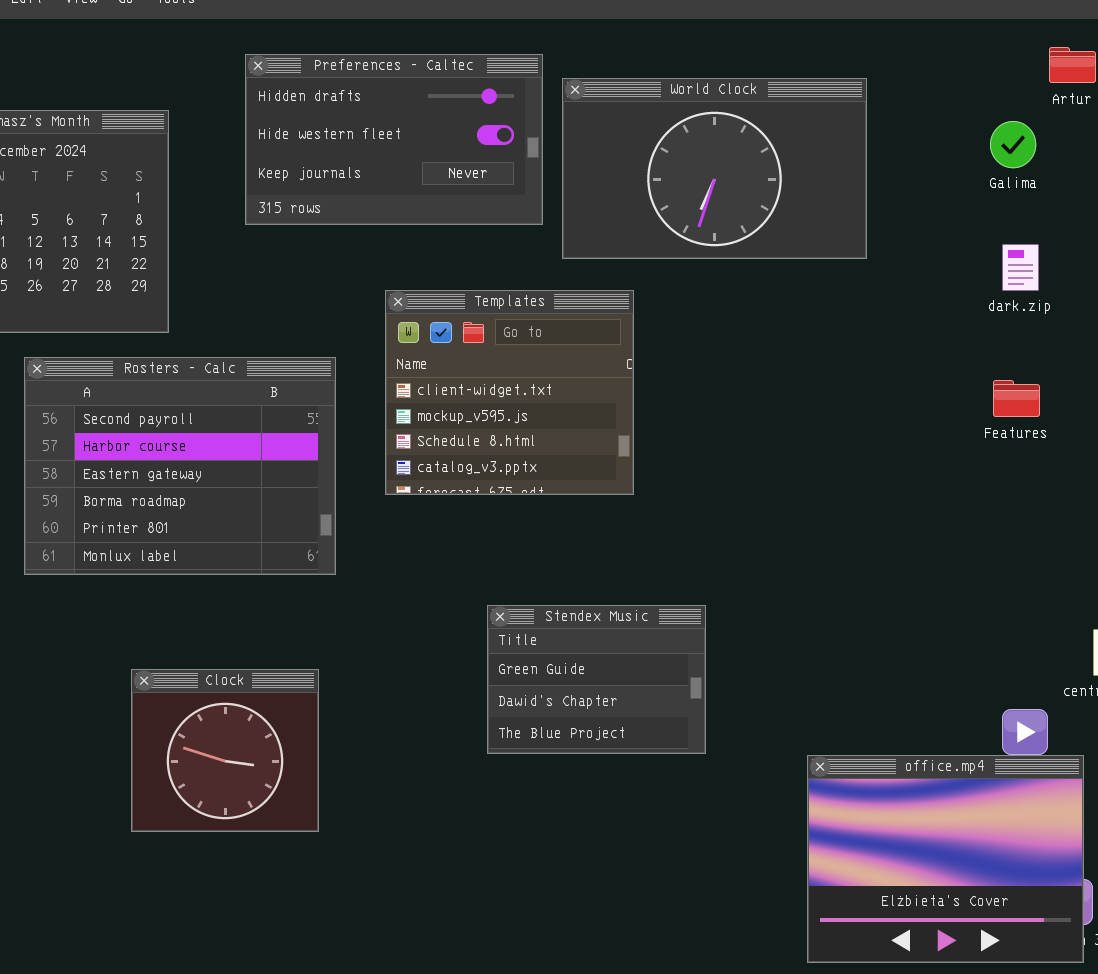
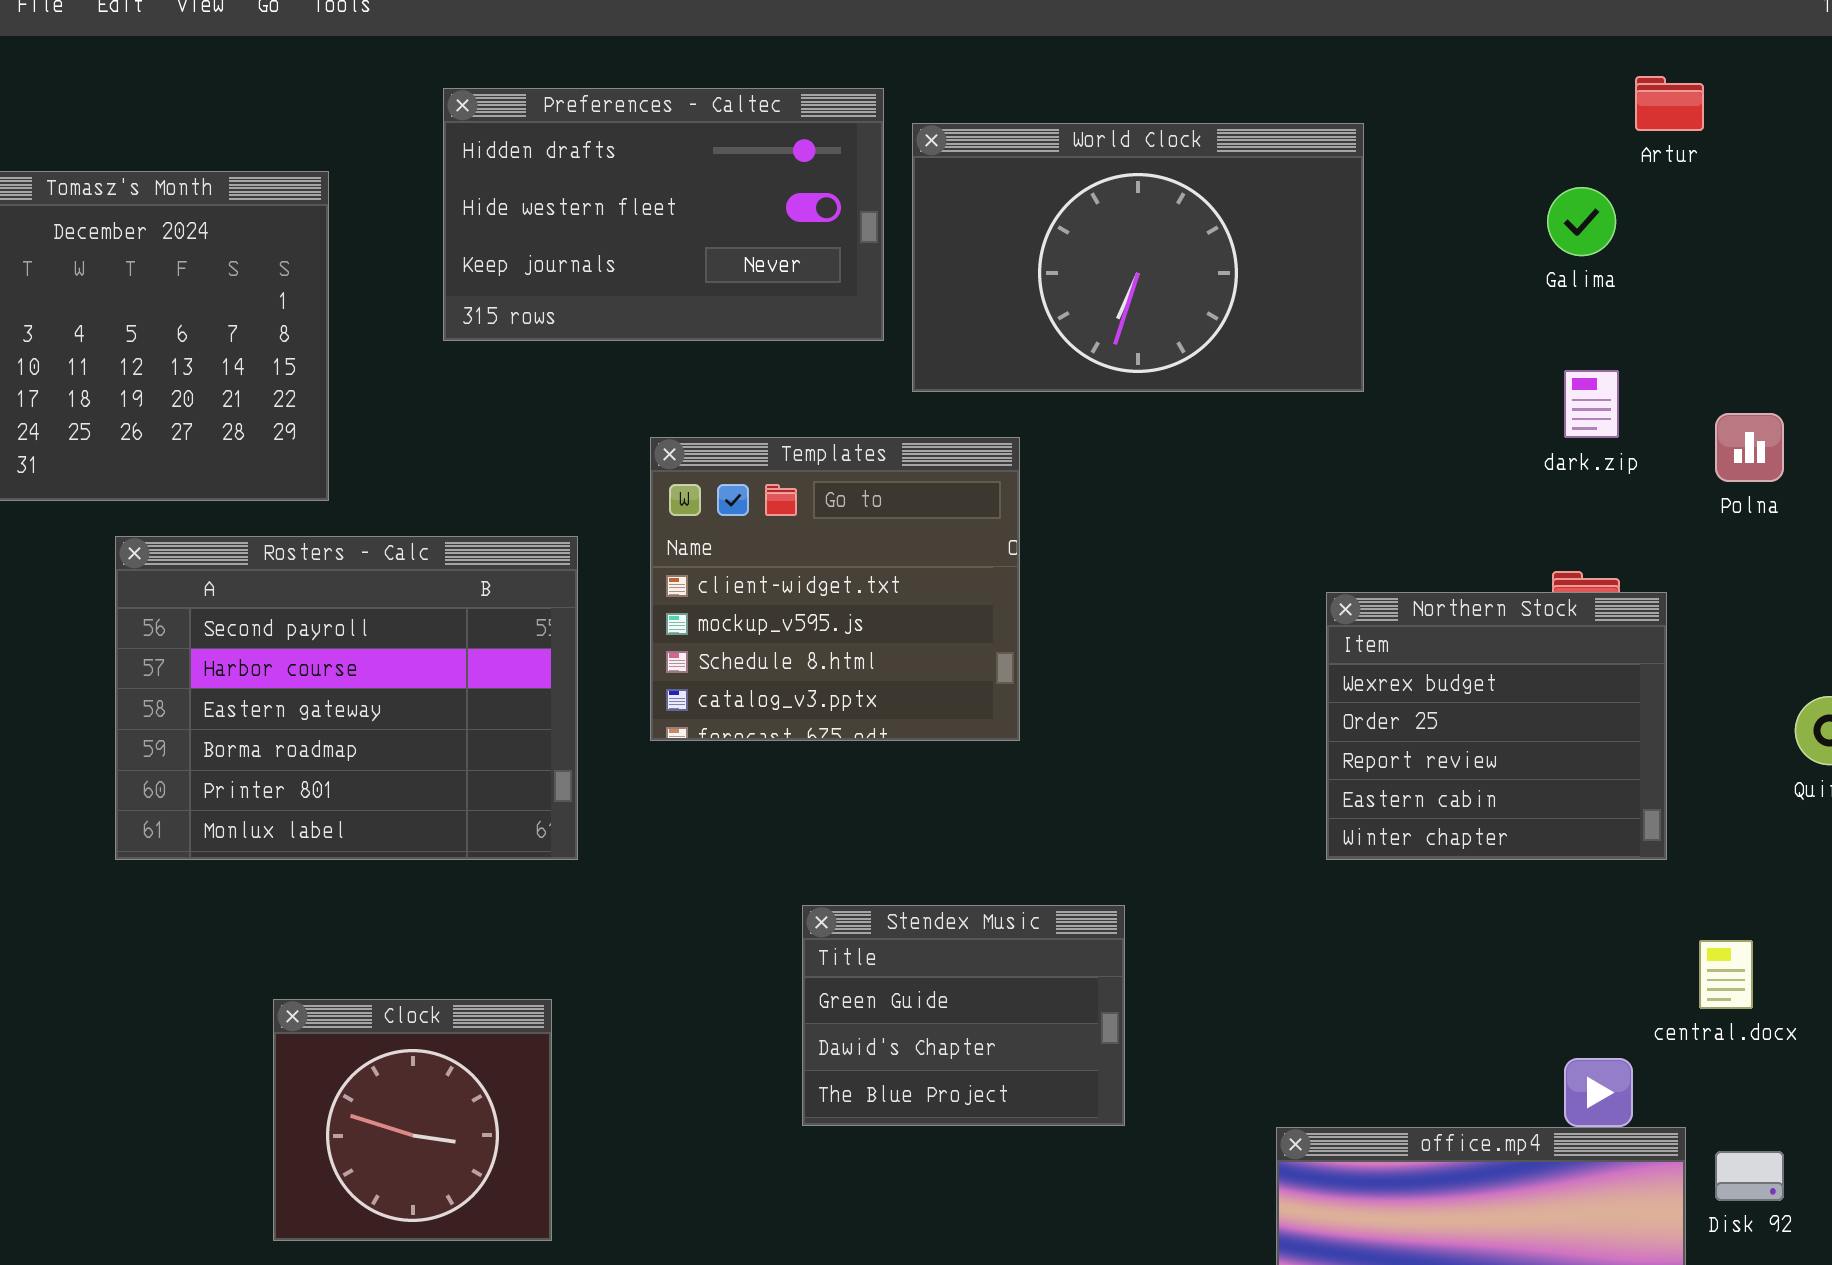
Northern Stock: none -> [1326,592,1667,860], opened

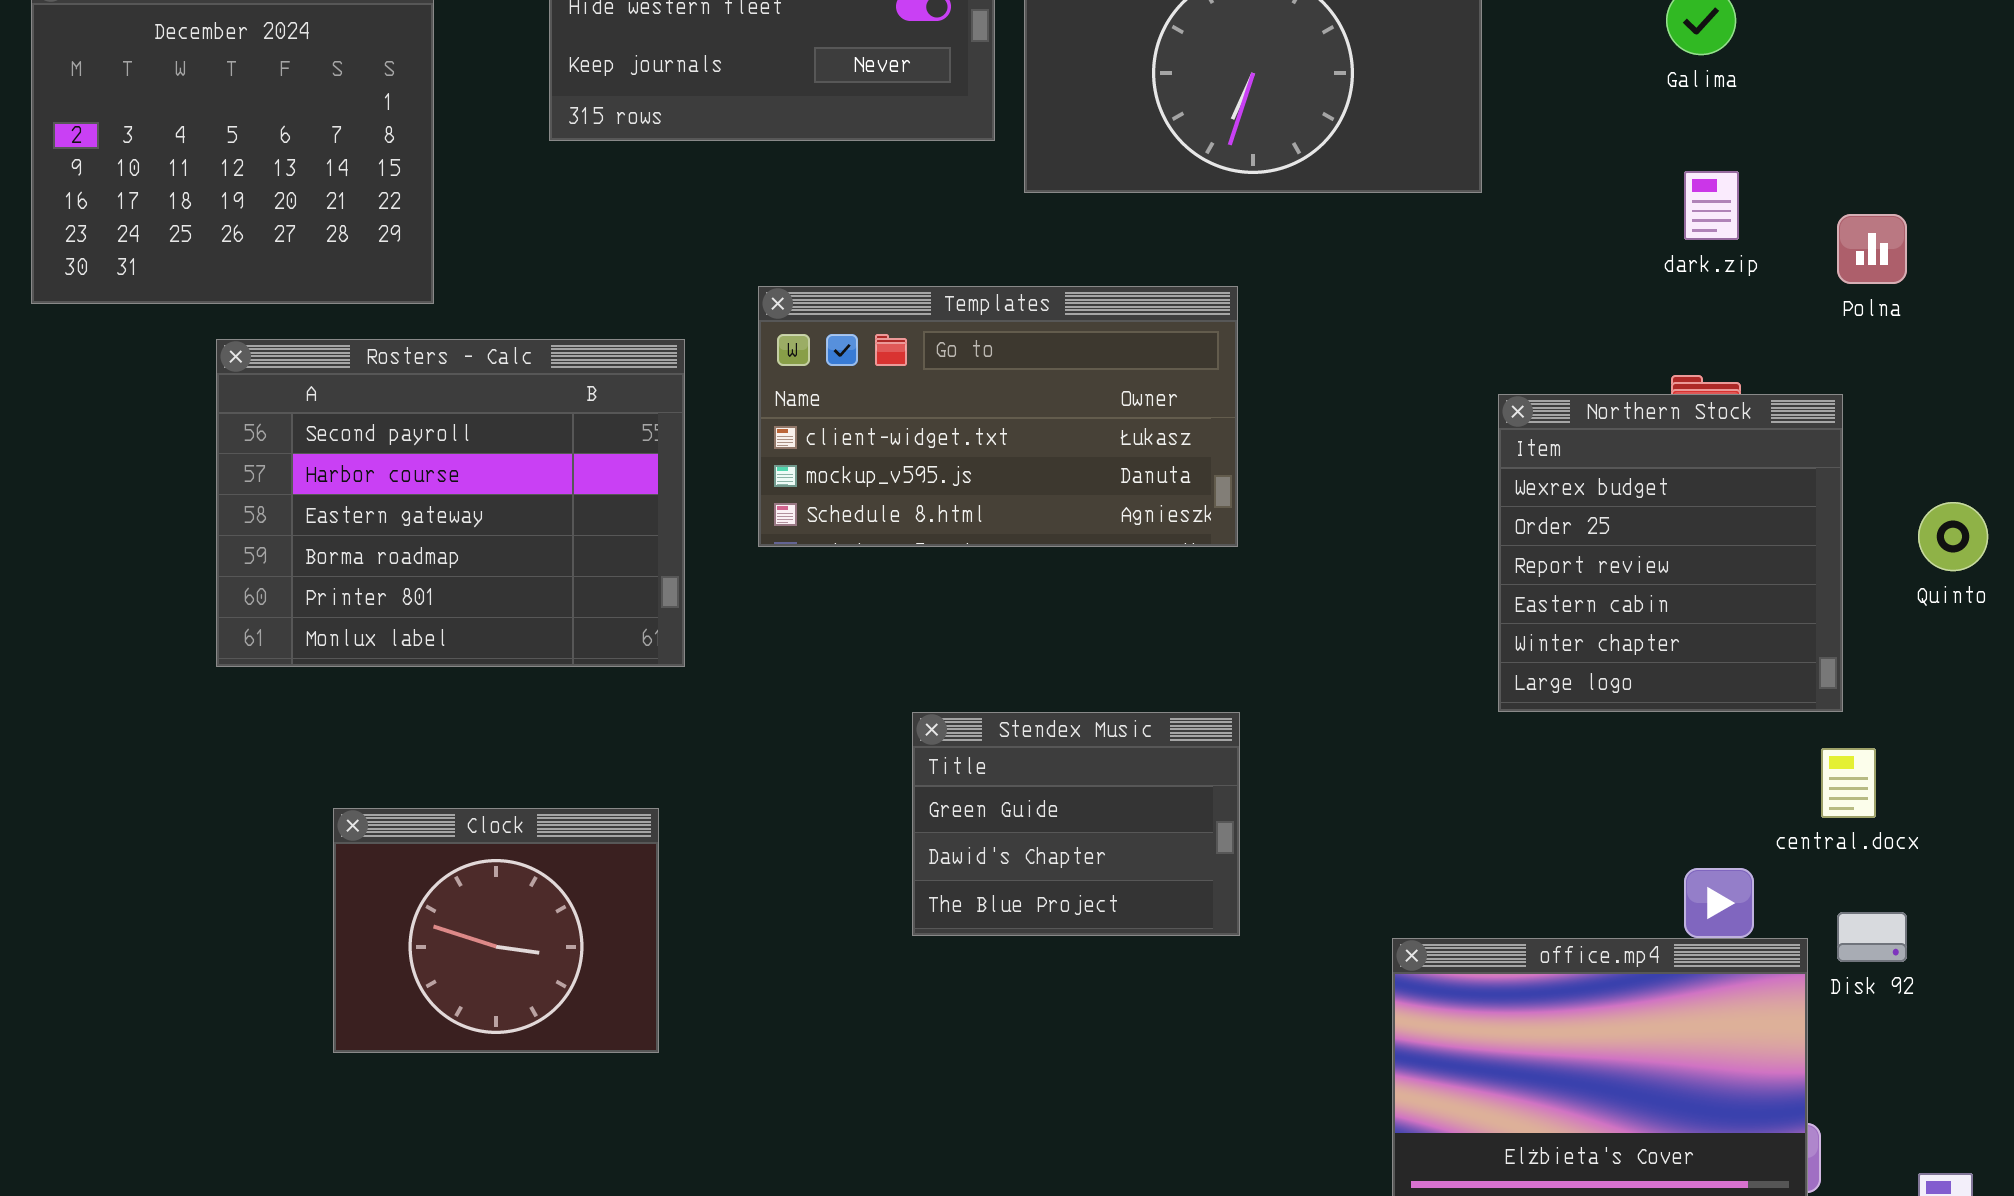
Templates: [650,437,1020,741] -> [758,286,1238,547], resized
Northern Stock: [1326,592,1667,860] -> [1498,394,1843,712], moved, resized
Clock: [273,999,552,1241] -> [333,808,659,1053], resized
Disk 92: [1715,1151,1784,1201] -> [1837,912,1907,962], moved

